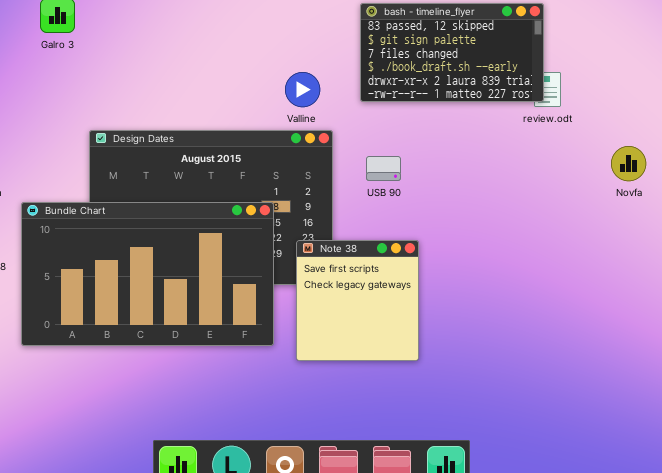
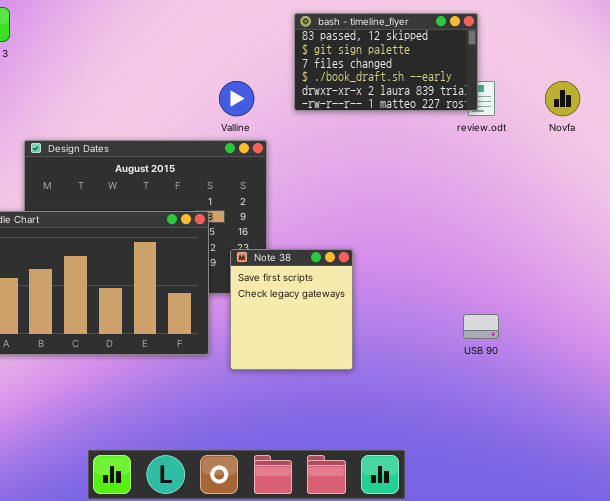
Novfa: [611,146,646,181] -> [545,81,580,116], moved
USB 90: [366,156,401,181] -> [463,314,499,339], moved

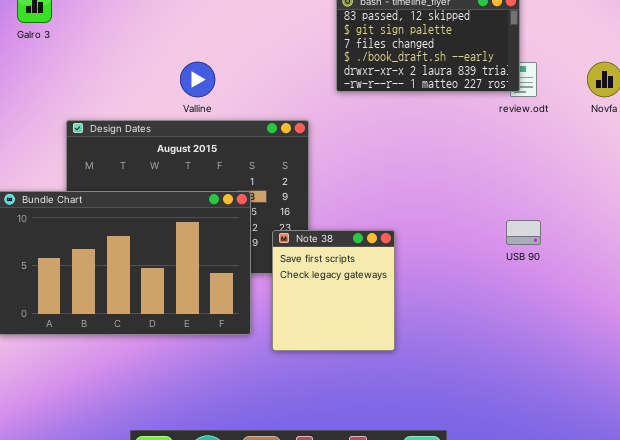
Valline: [219,81,254,116] -> [180,62,215,97], moved
USB 90: [463,314,499,339] -> [506,220,541,245], moved

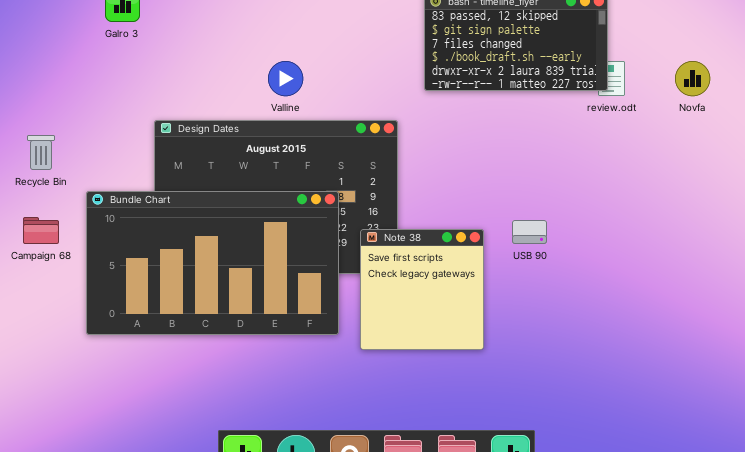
USB 90: [506,220,541,245] -> [512,220,547,244], moved

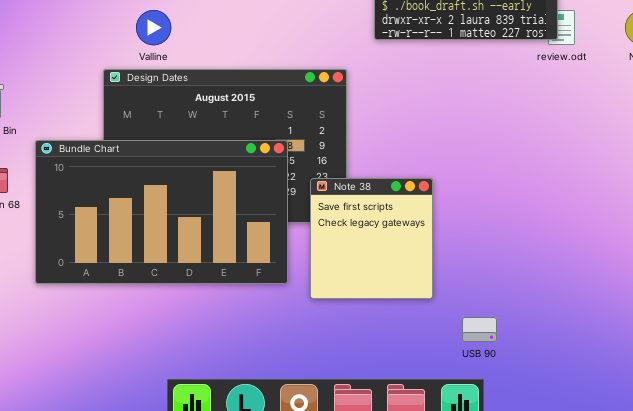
Valline: [268,61,303,96] -> [136,10,171,45], moved
USB 90: [512,220,547,244] -> [462,317,497,342], moved

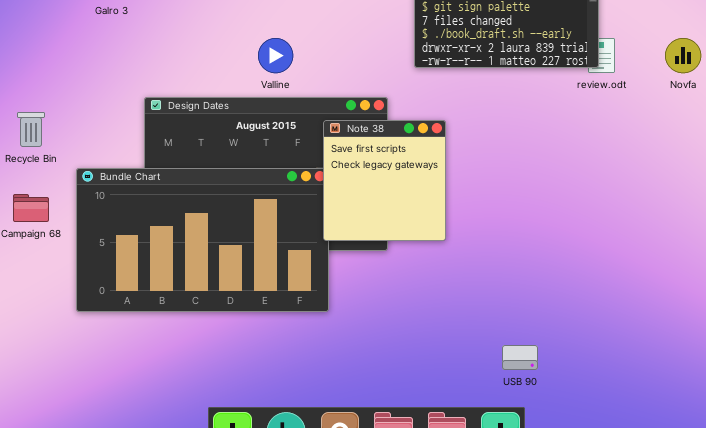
Valline: [136,10,171,45] -> [258,38,293,73], moved
Note 38: [310,178,433,299] -> [323,120,446,241], moved

